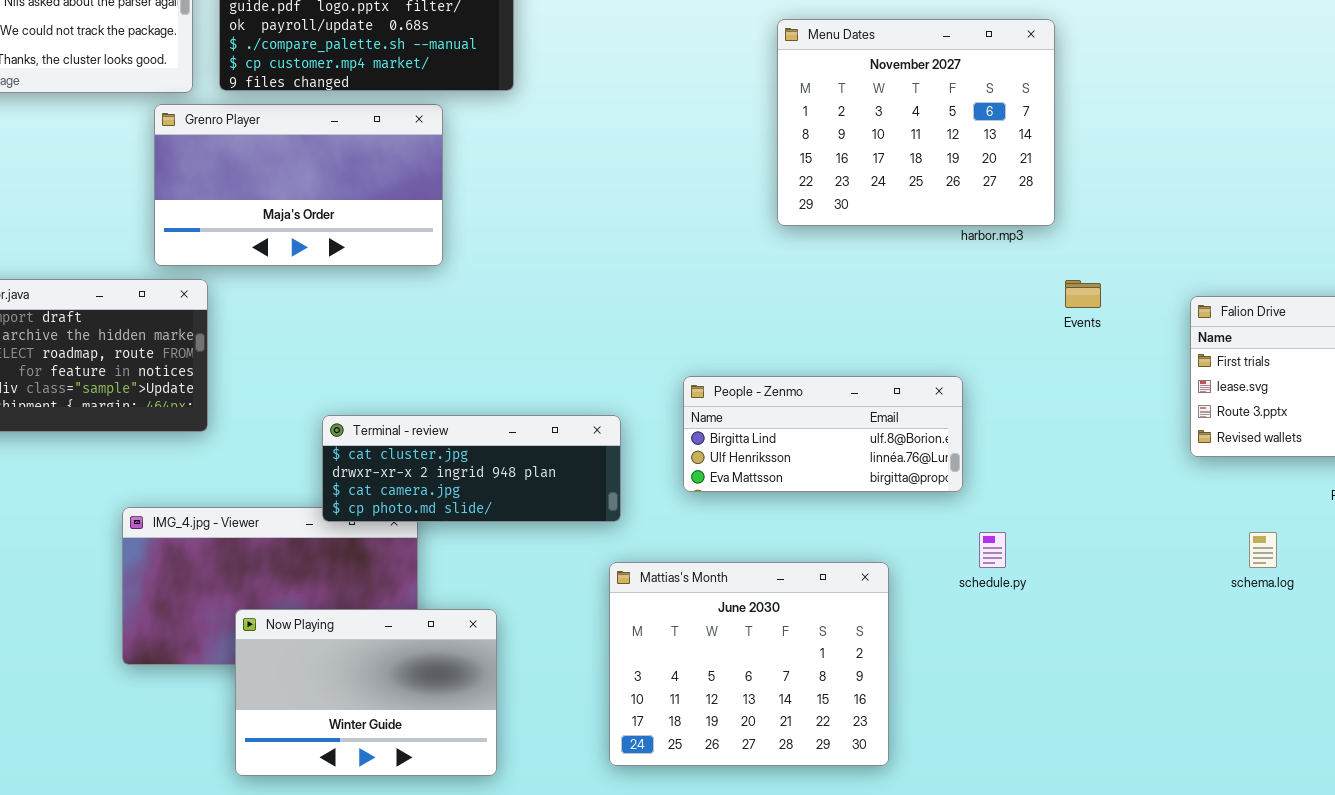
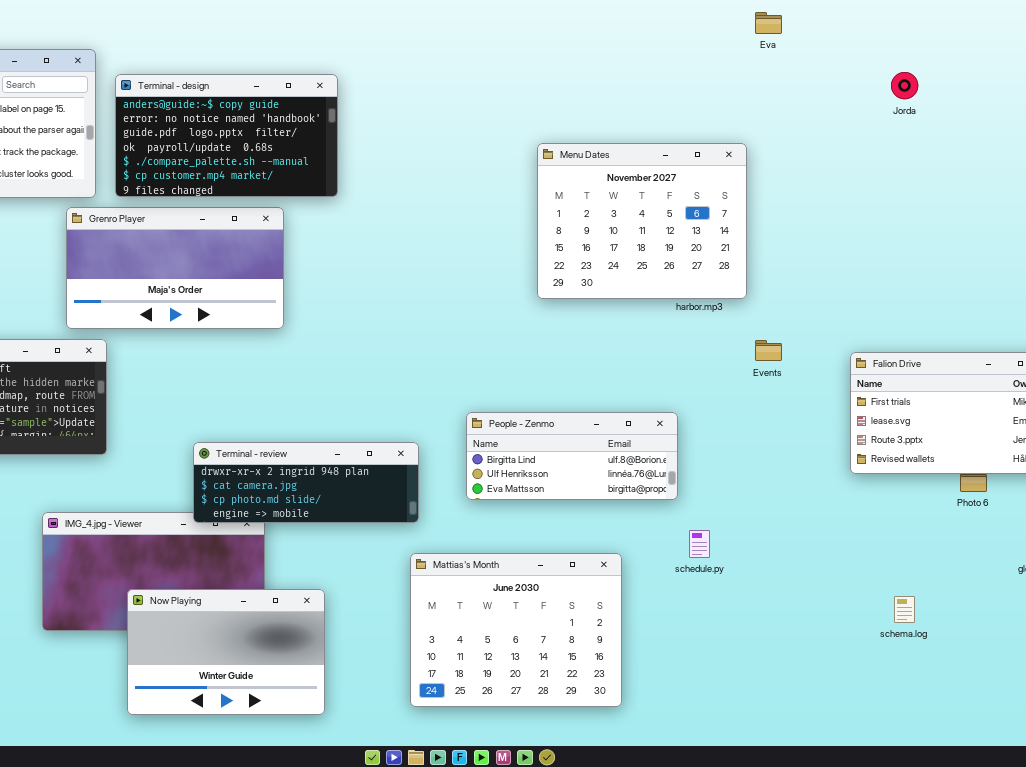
Terminal - review: [322,415,621,522] -> [193,442,419,523], scrolled down 1 row
schema.log: [1249,532,1277,568] -> [894,596,915,623], moved

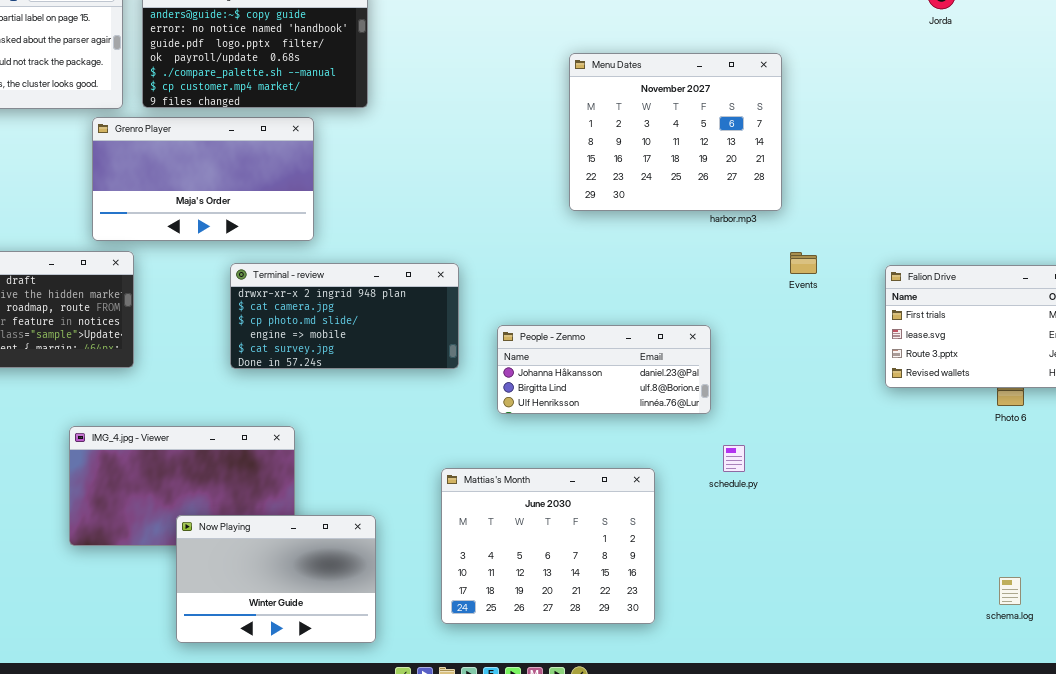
People - Zenmo: [466,412,678,500] -> [497,325,711,414], scrolled up 1 row
Terminal - review: [193,442,419,523] -> [230,263,459,369], moved, resized
Now Playing: [127,589,325,715] -> [176,515,376,643], moved
schema.log: [894,596,915,623] -> [999,577,1021,605], moved

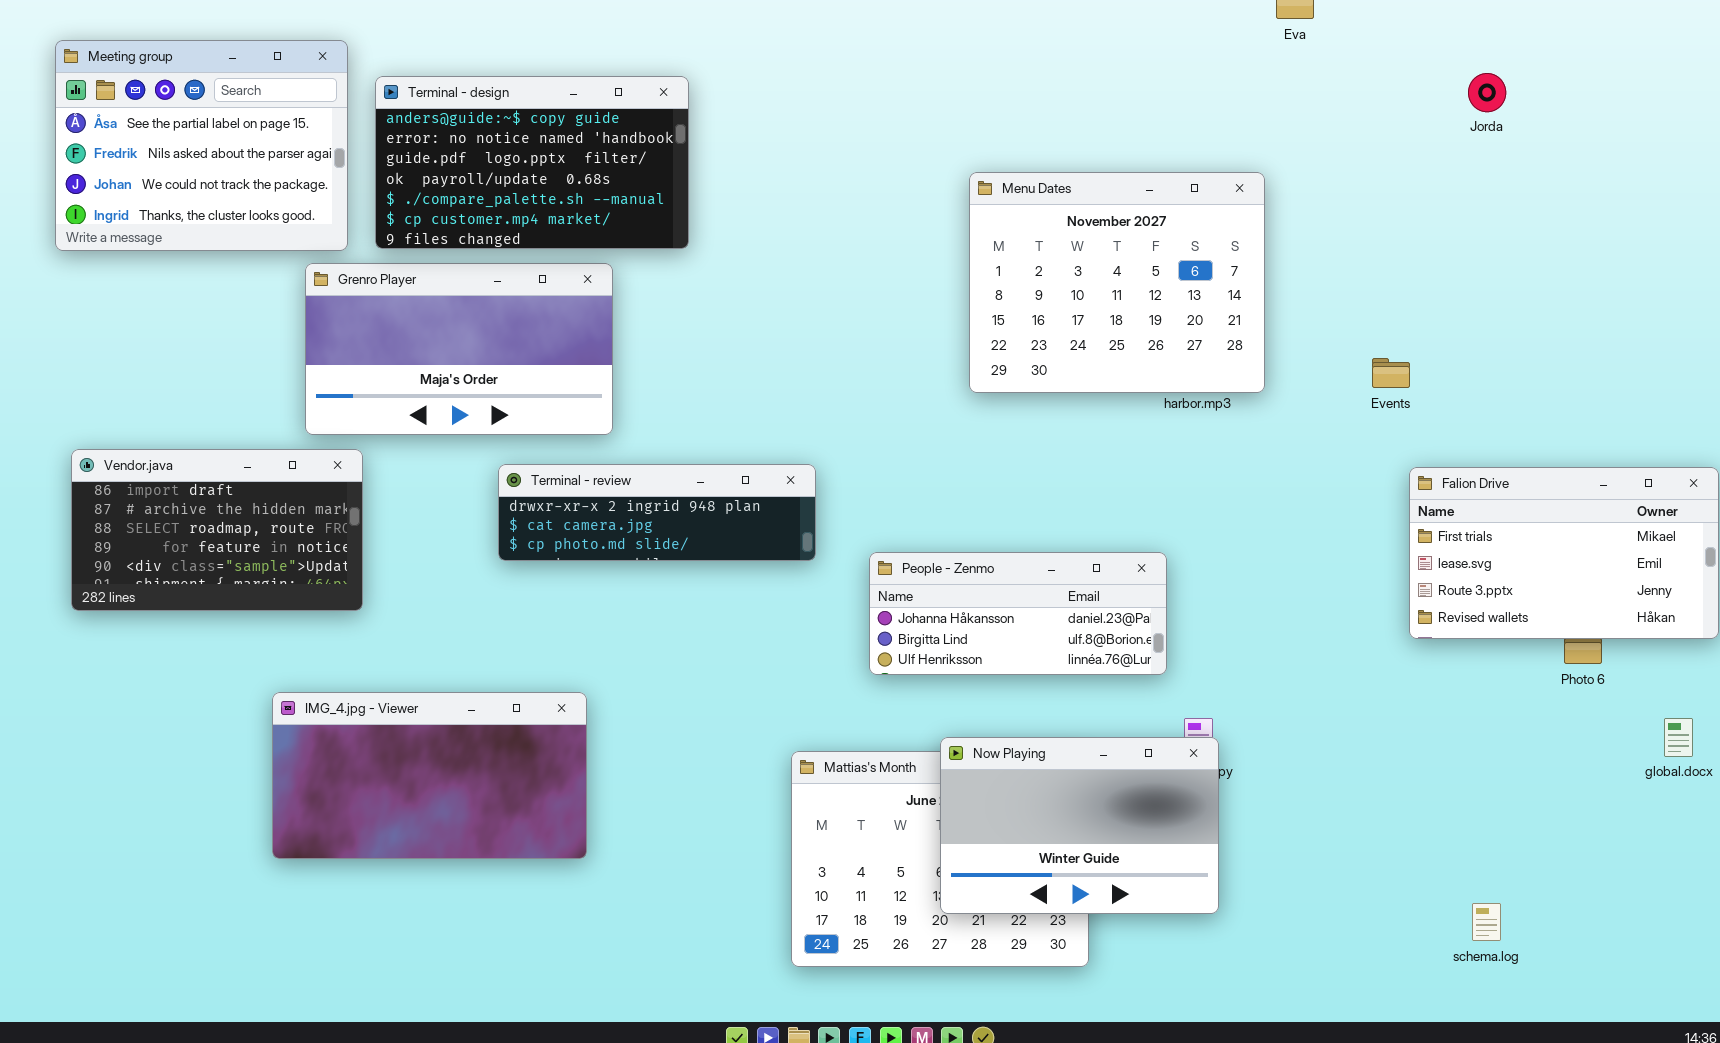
Events: [790,252,817,274] -> [1372,358,1410,388], moved
Terminal - review: [230,263,459,369] -> [498,464,816,561], resized
Now Playing: [176,515,376,643] -> [940,737,1219,914], moved
schema.log: [999,577,1021,605] -> [1472,903,1501,941], moved

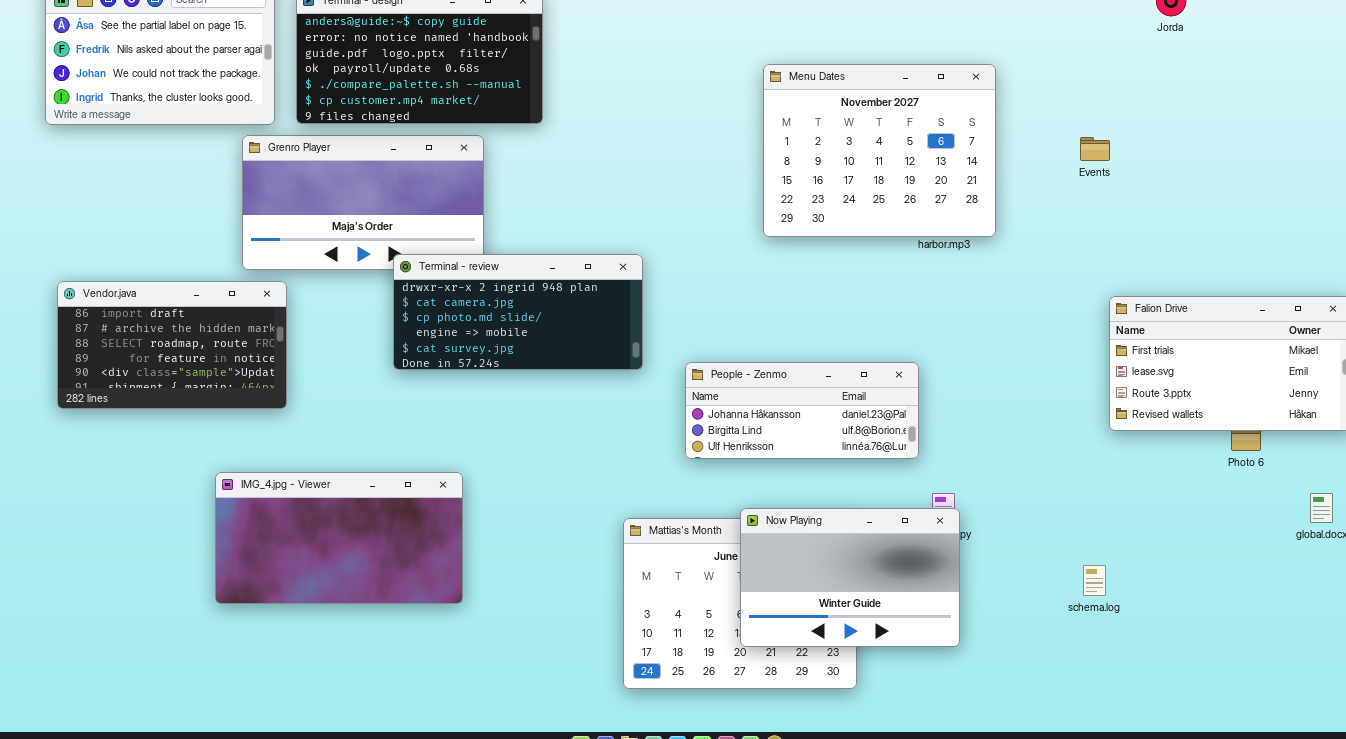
Events: [1372,358,1410,388] -> [1080,137,1110,161], moved
Terminal - review: [498,464,816,561] -> [393,254,643,370], resized
schema.log: [1472,903,1501,941] -> [1083,565,1106,596], moved

